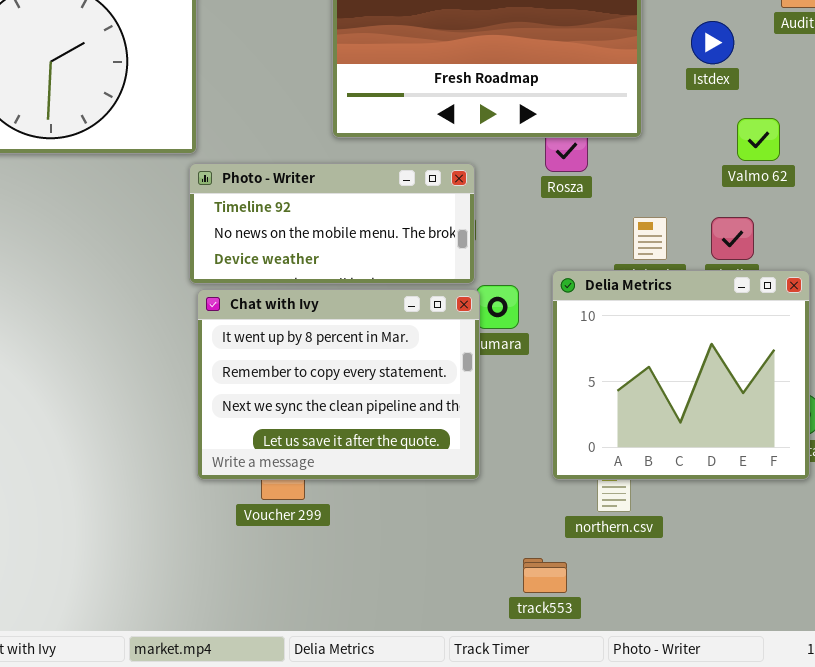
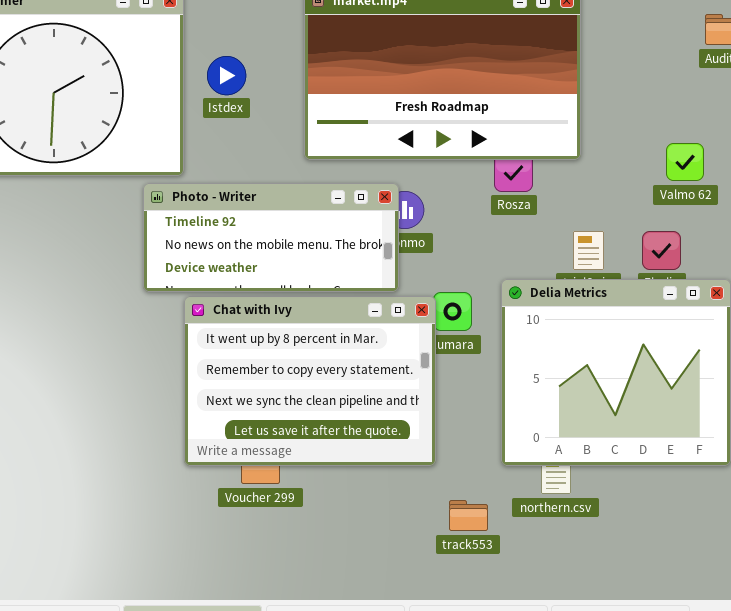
Istdex: [691,21,734,64] -> [207,56,246,95], moved
Photo - Writer: [189,163,475,284] -> [143,183,399,292], moved
track553: [523,558,567,593] -> [449,500,488,531], moved

